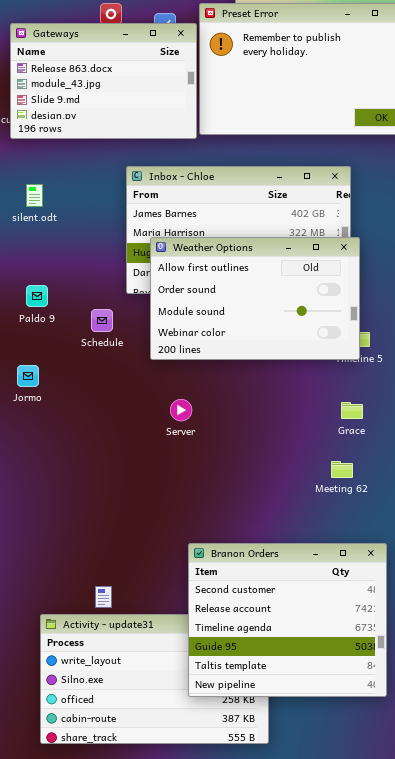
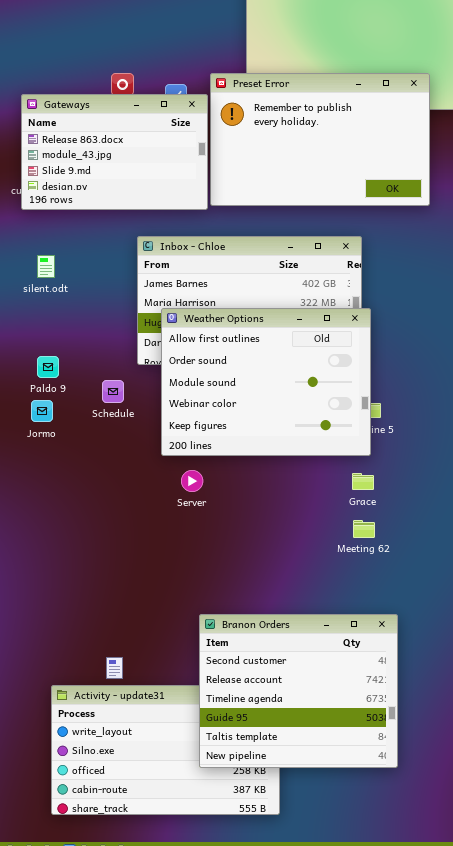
Weather Options: [150,237,360,360] -> [161,308,371,456], resized
Jormo: [17,365,39,387] -> [31,400,53,422], moved
Meeting 62: [331,461,353,478] -> [353,520,375,538], moved

